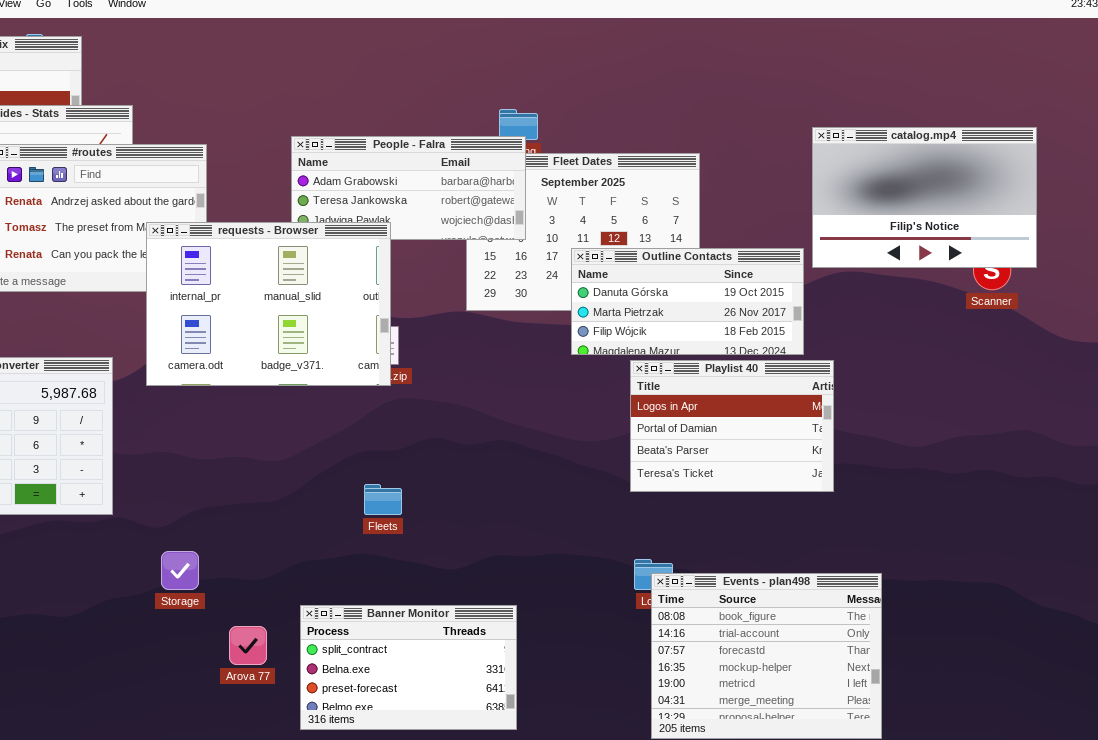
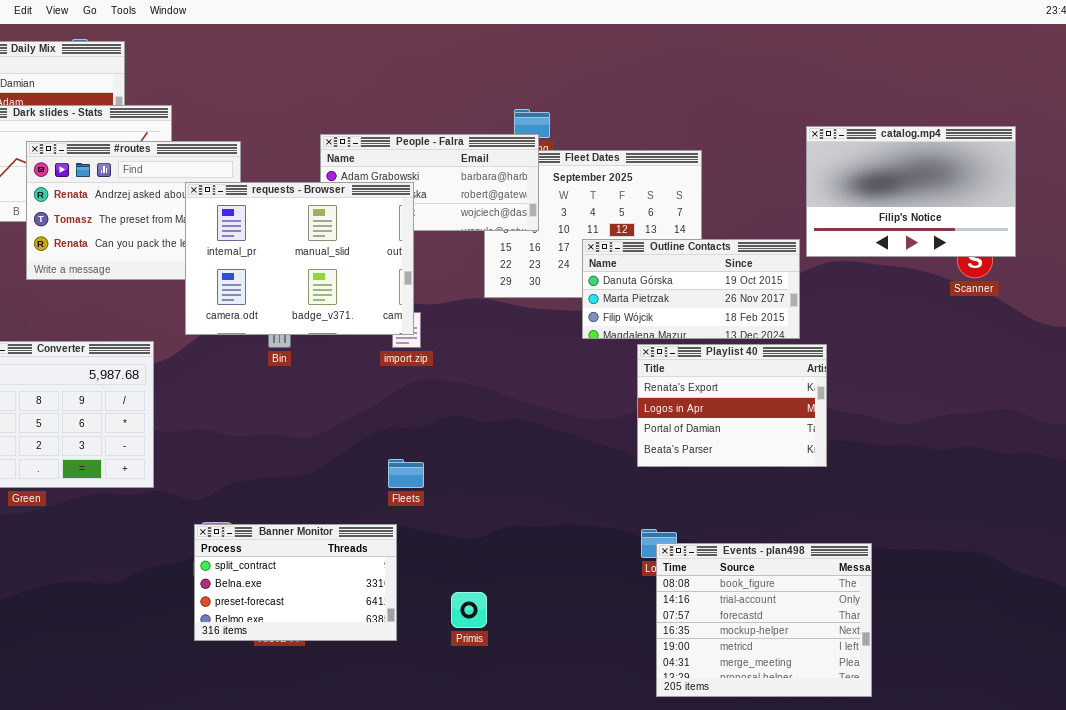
requests - Browser: [146,222,391,386] -> [185,182,414,335], moved
Playlist 40: [630,360,834,492] -> [637,344,827,467], scrolled up 1 row
Banner Monitor: [300,605,517,730] -> [194,524,397,641], moved

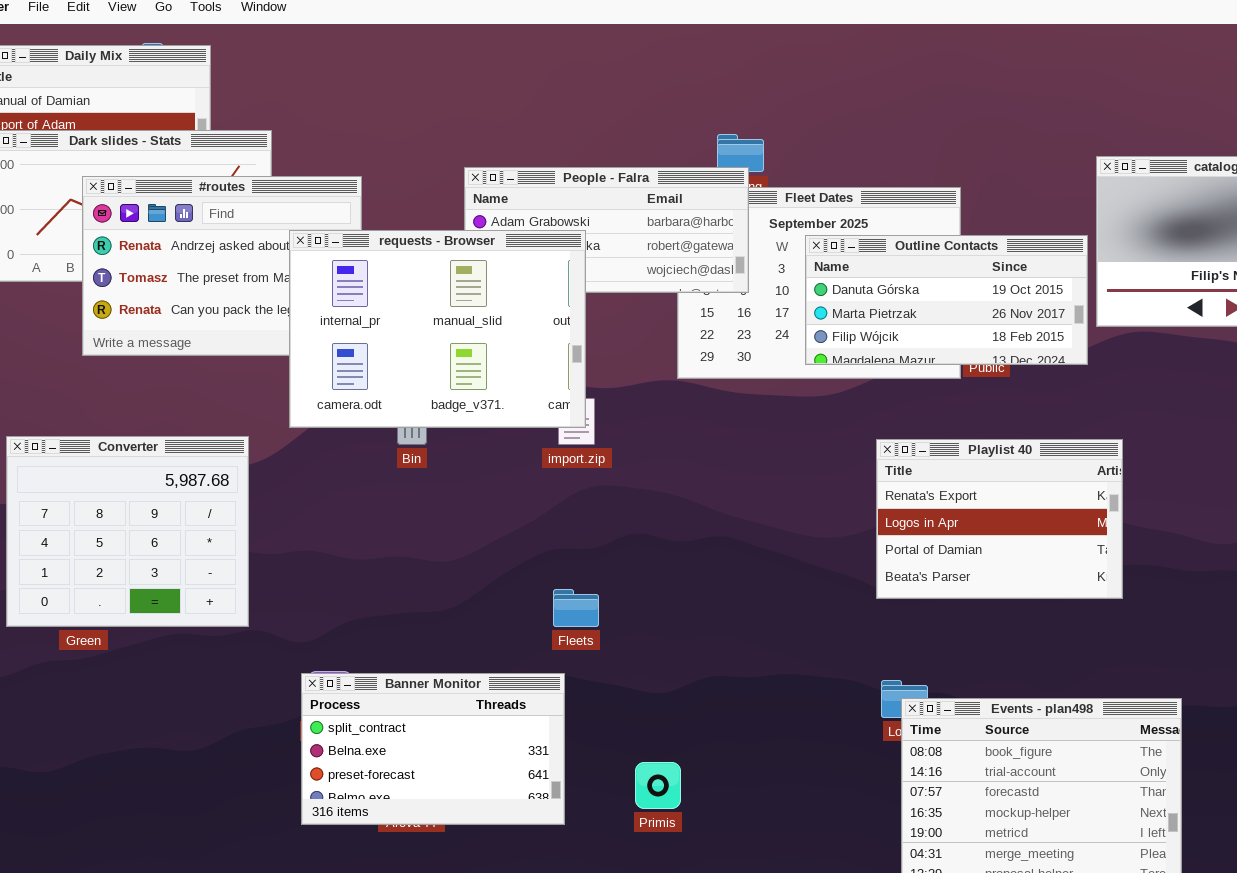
Outline Contacts: [582,239,800,339] -> [805,235,1088,365], moved

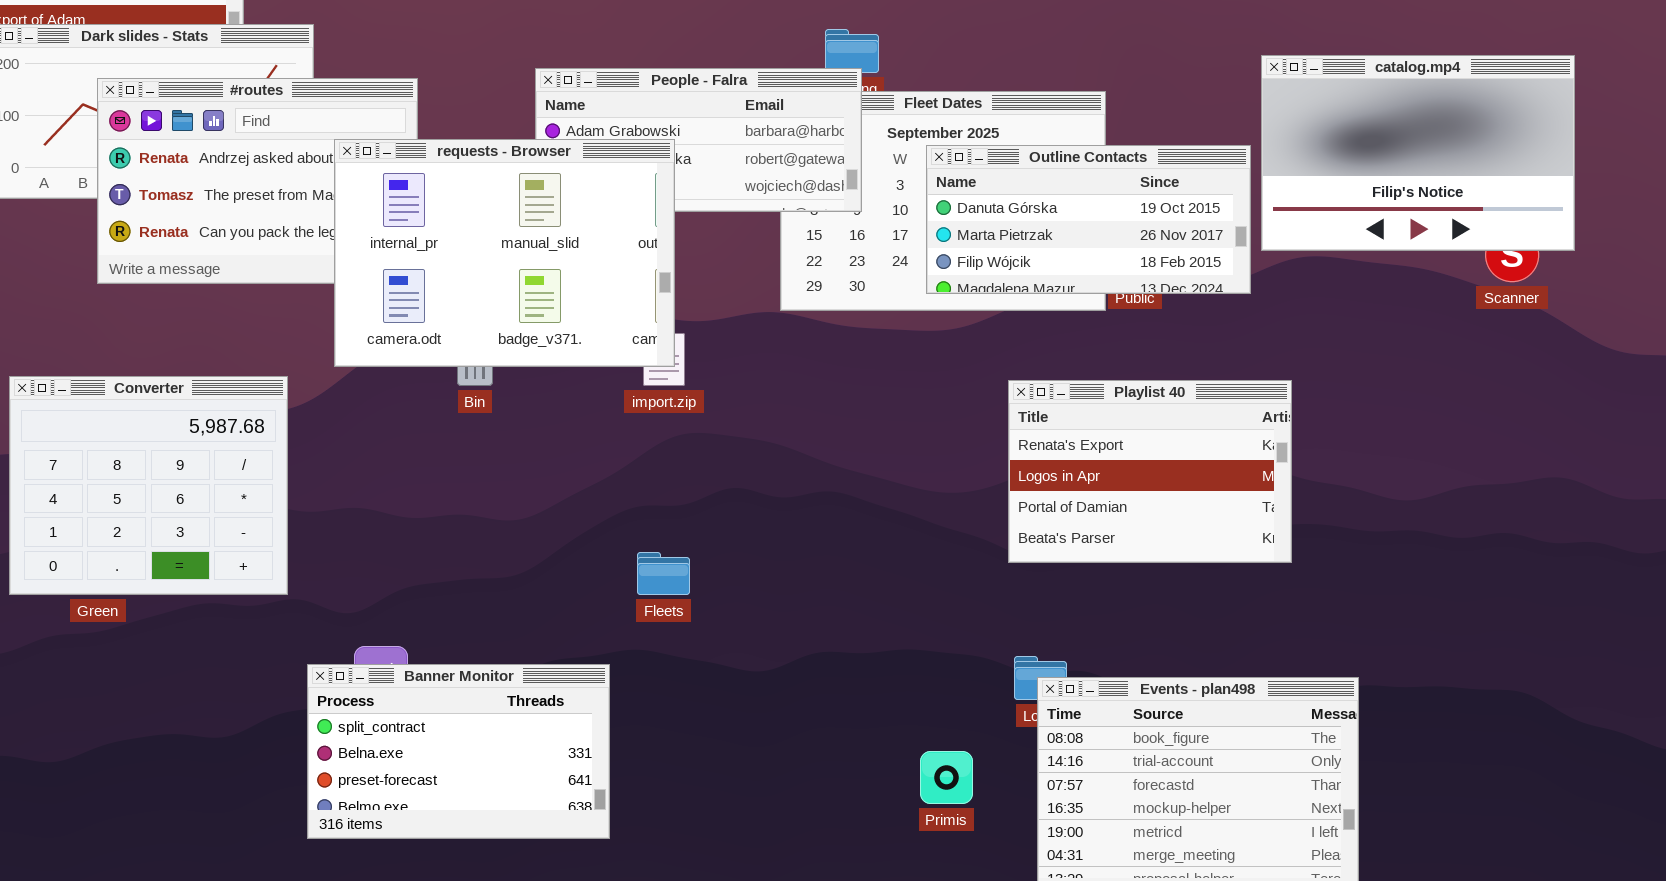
Banner Monitor: [301,673,565,825] -> [307,664,610,839], moved
Primis: [635,762,681,809] -> [920,751,973,804], moved

